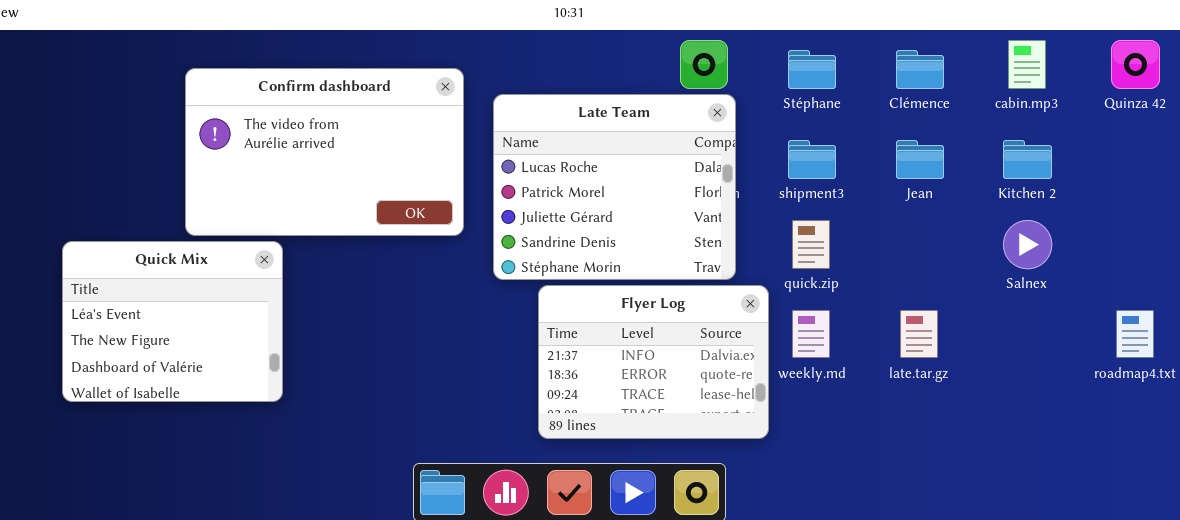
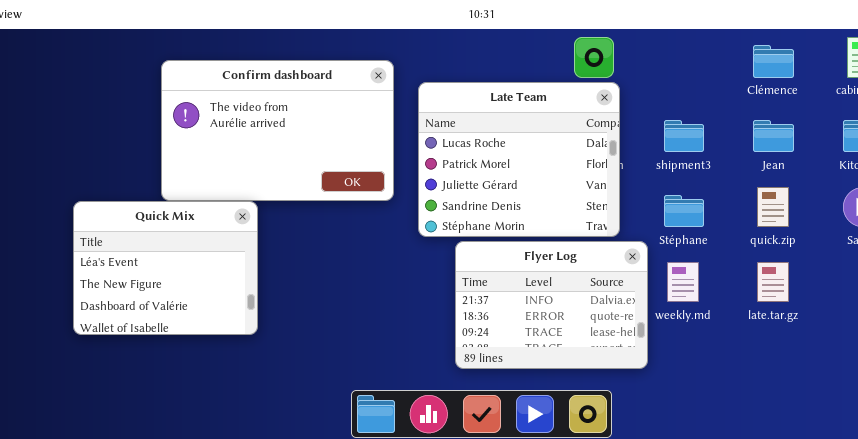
Stéphane: [788,50,836,89] -> [664,195,704,227], moved
quick.zip: [792,220,830,269] -> [757,187,789,227], moved
Quick Mix: [62,241,283,402] -> [73,201,258,335], moved

